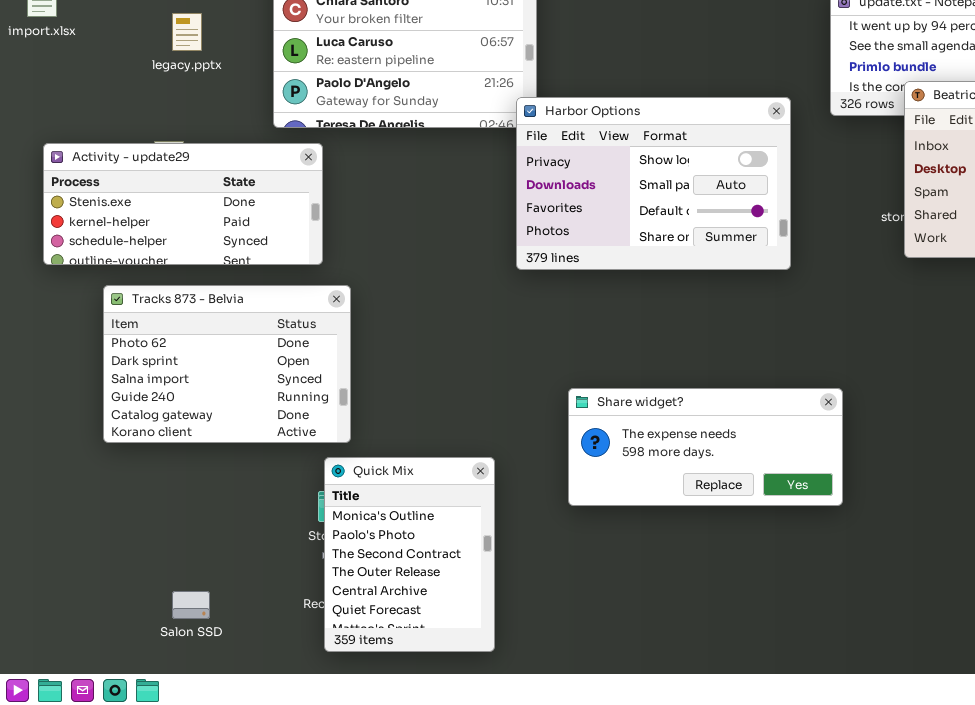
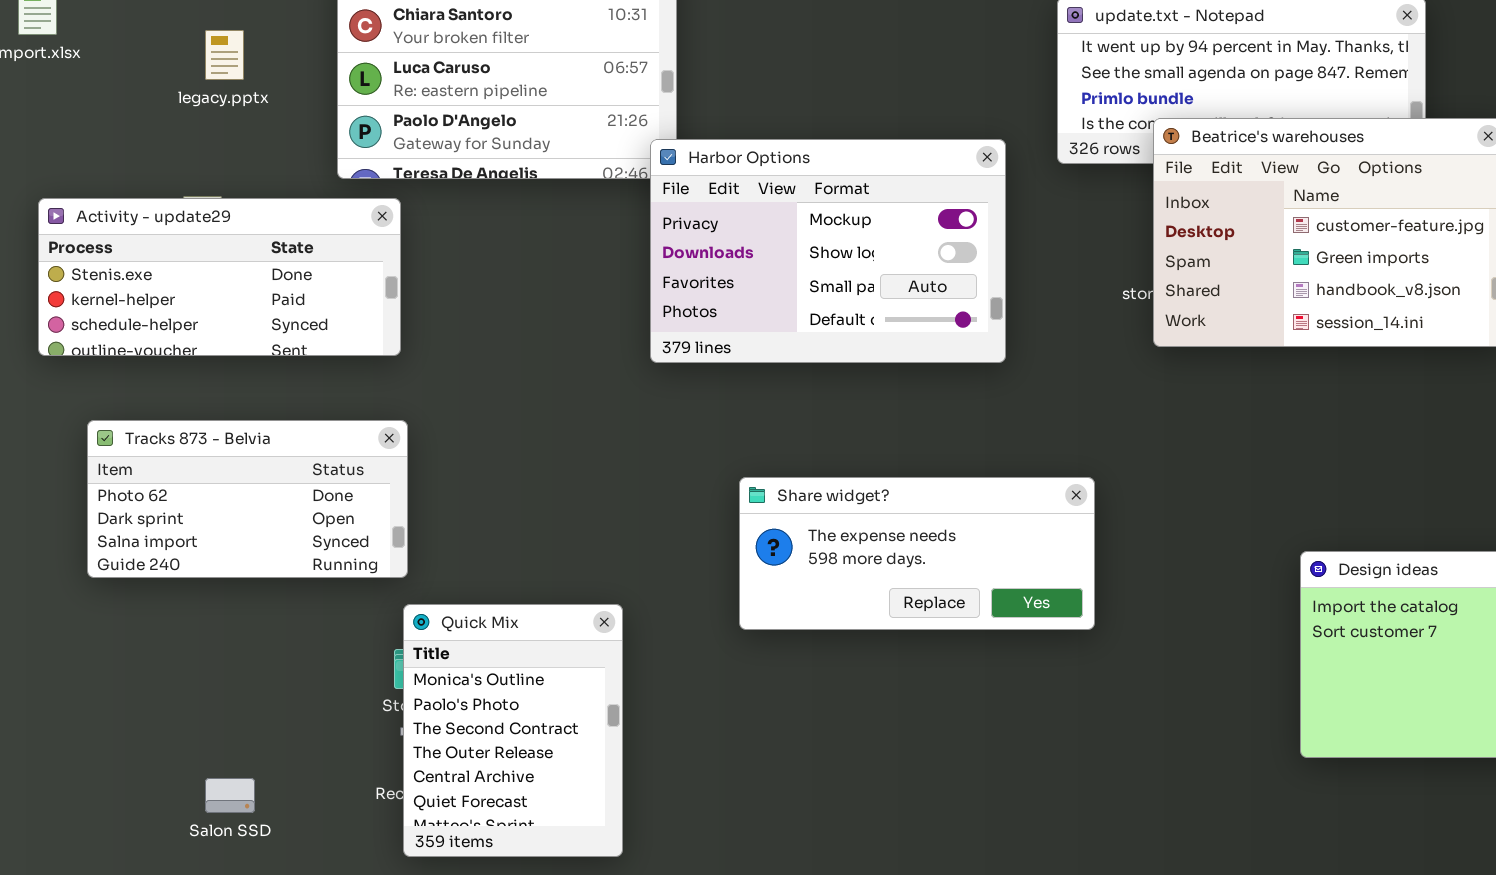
Harbor Options: [516,97,791,270] -> [650,139,1006,363], scrolled up 1 row
Tracks 873 - Belvia: [103,285,351,443] -> [87,420,408,578], moved, resized
Share widget?: [568,388,843,506] -> [739,477,1095,630], moved

